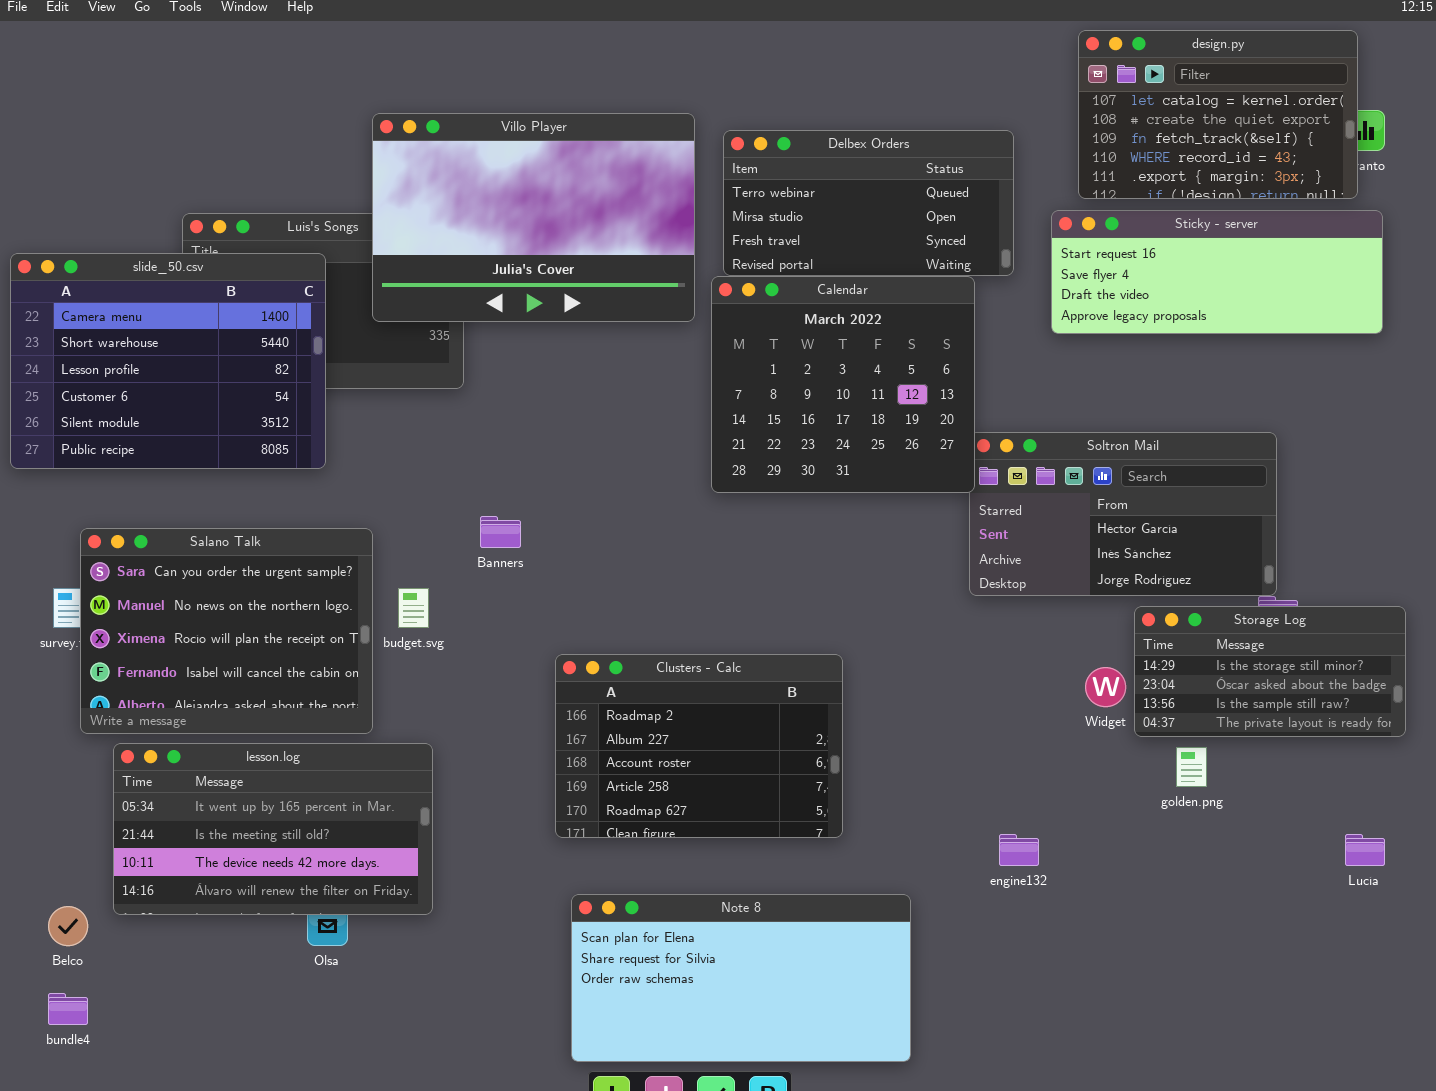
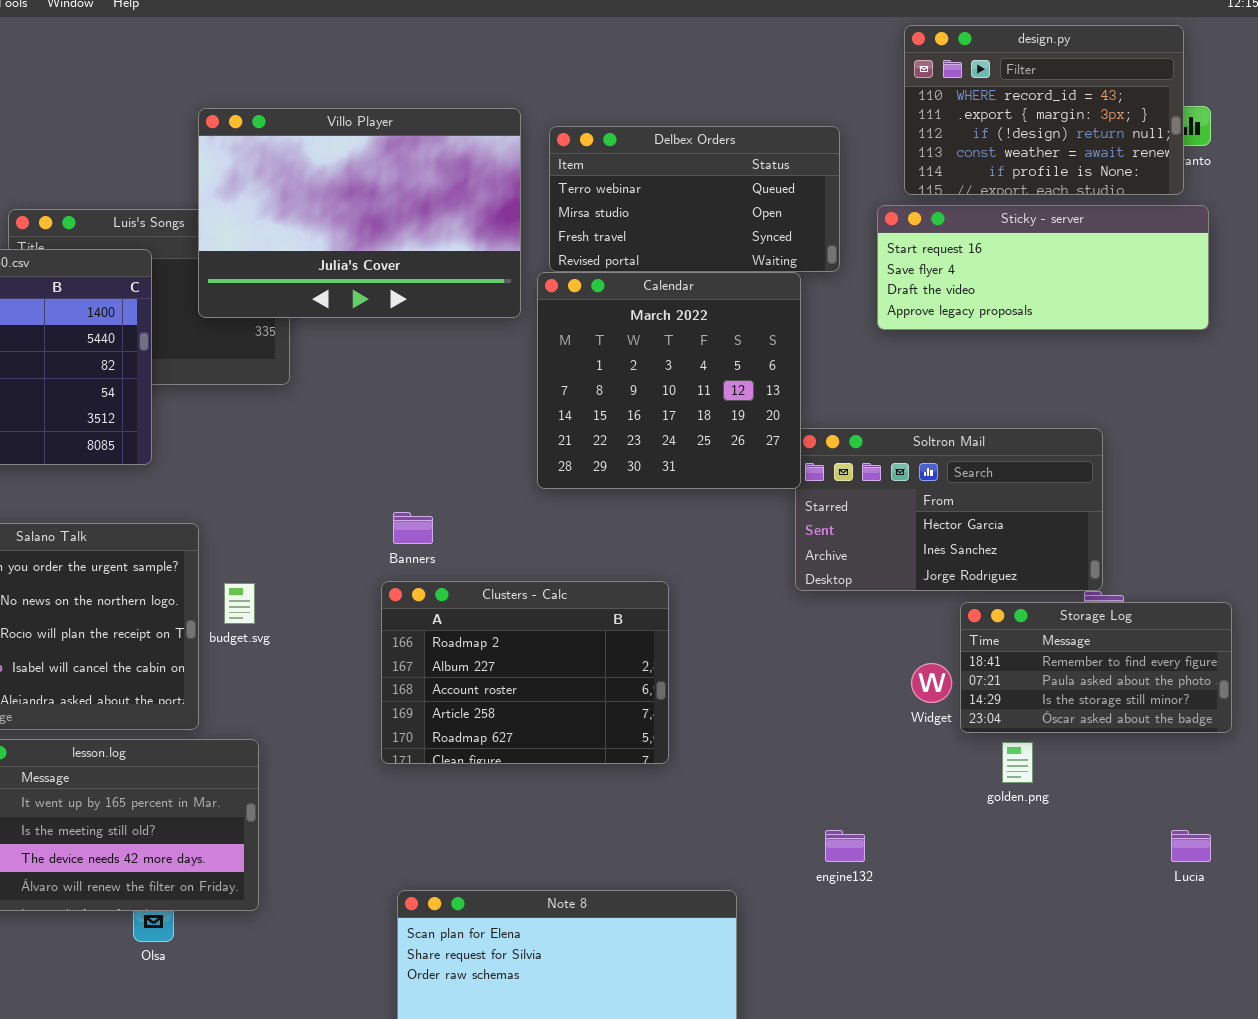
design.py: [1078,30,1358,199] -> [904,25,1184,195], scrolled down 3 rows
Banners: [480,516,521,548] -> [393,512,433,544], moved
Storage Log: [1134,606,1406,737] -> [960,602,1232,733], scrolled up 2 rows
Clusters - Calc: [555,654,843,838] -> [381,581,669,764], moved

